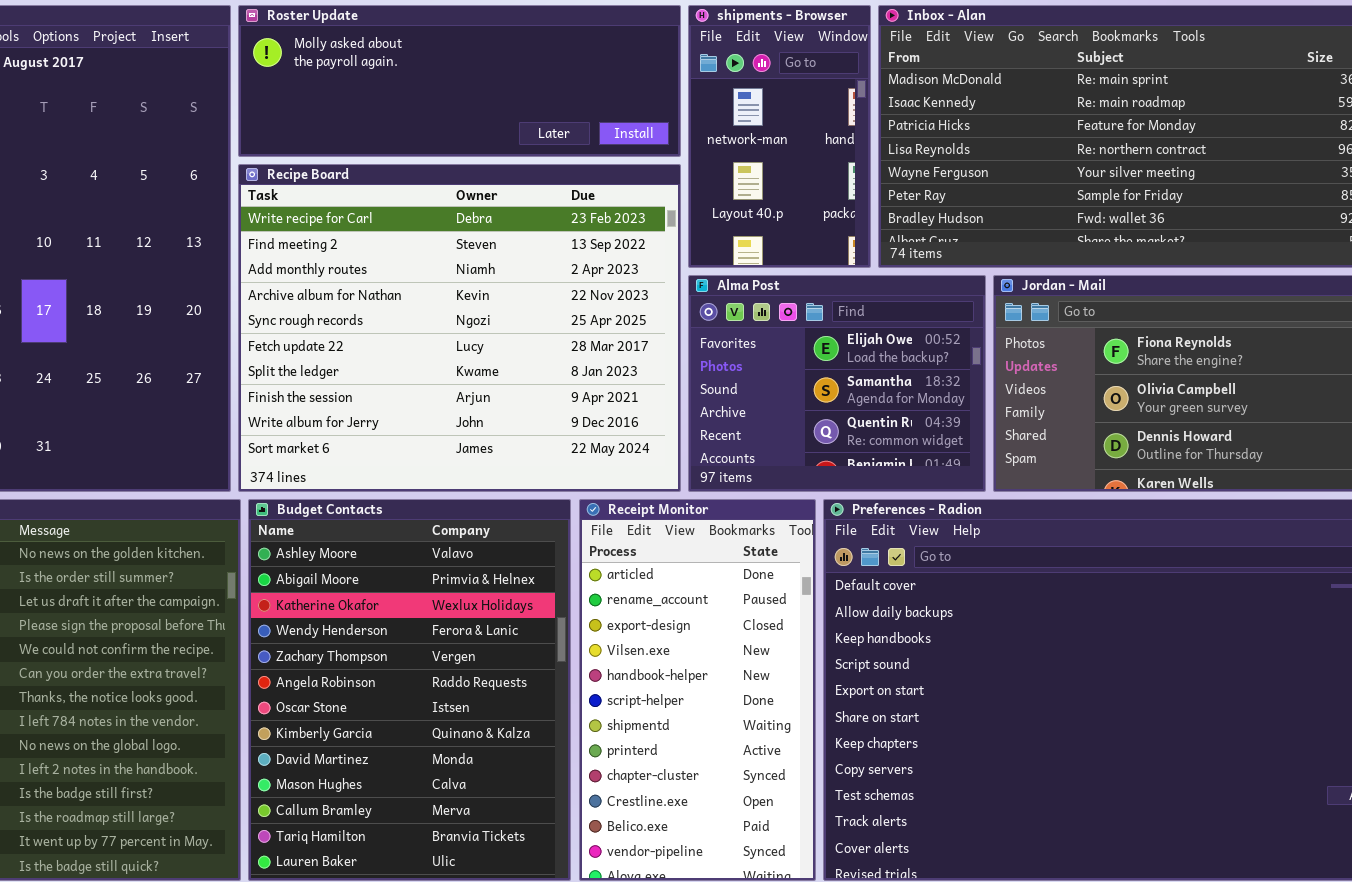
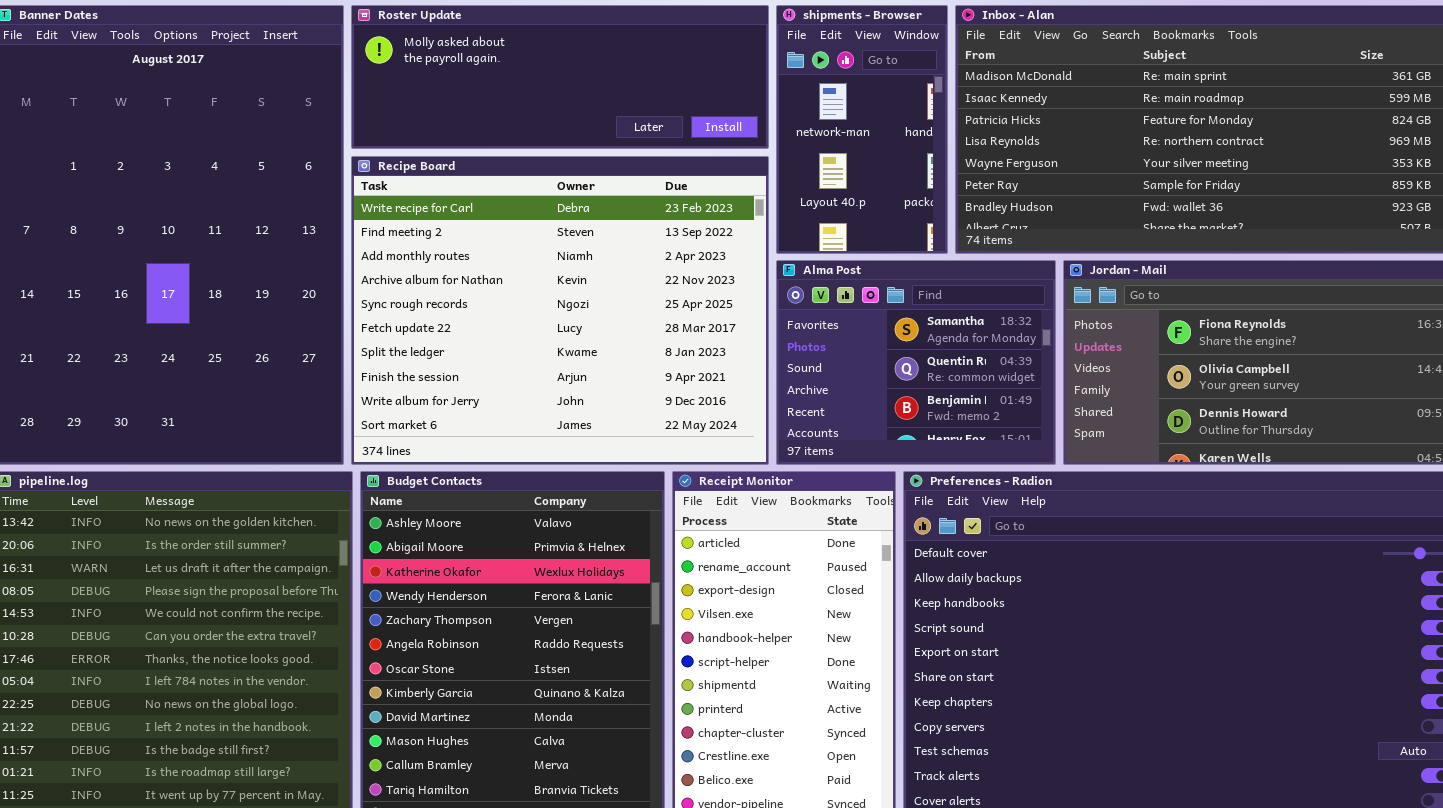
Alma Post: [688,275,986,492] -> [776,260,1056,465], scrolled down 1 row

